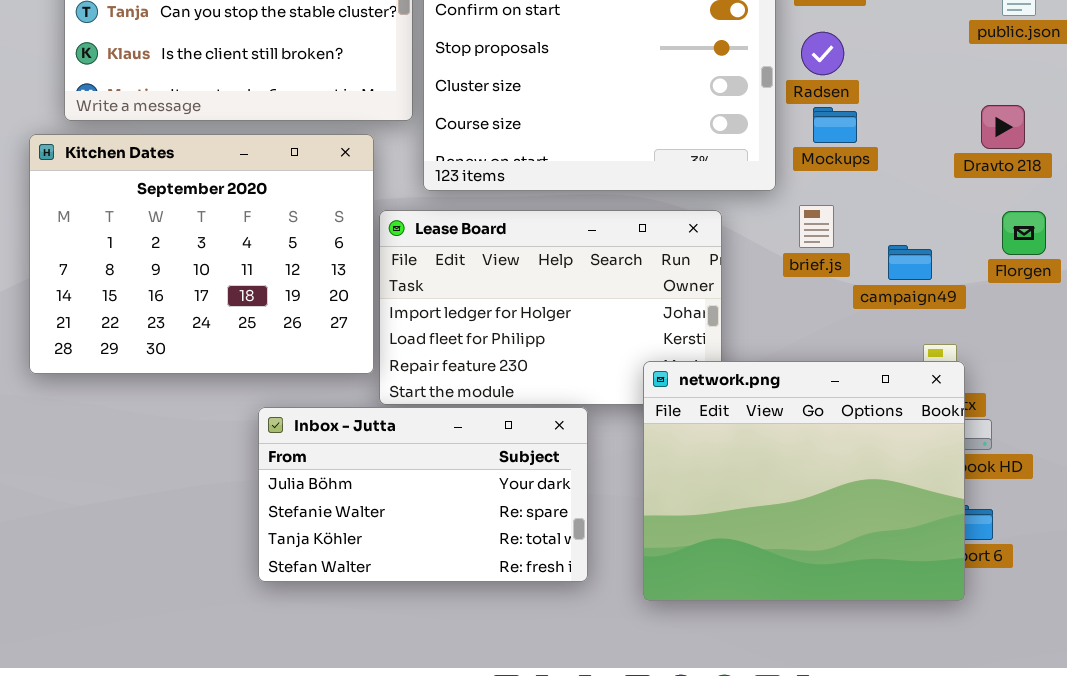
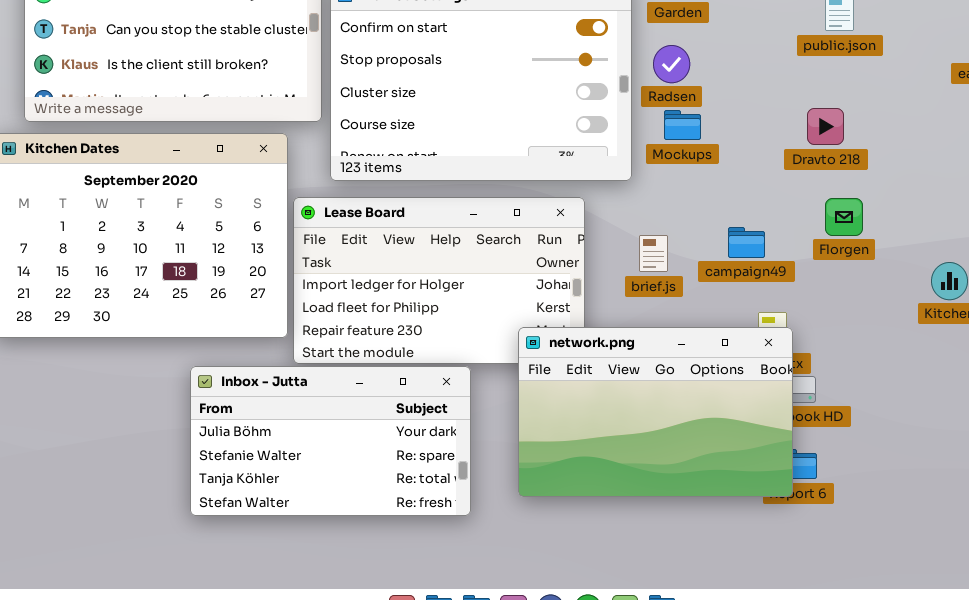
brief.js: [799,205,834,248] -> [639,235,668,272], moved
network.png: [643,361,965,601] -> [518,327,793,497], resized

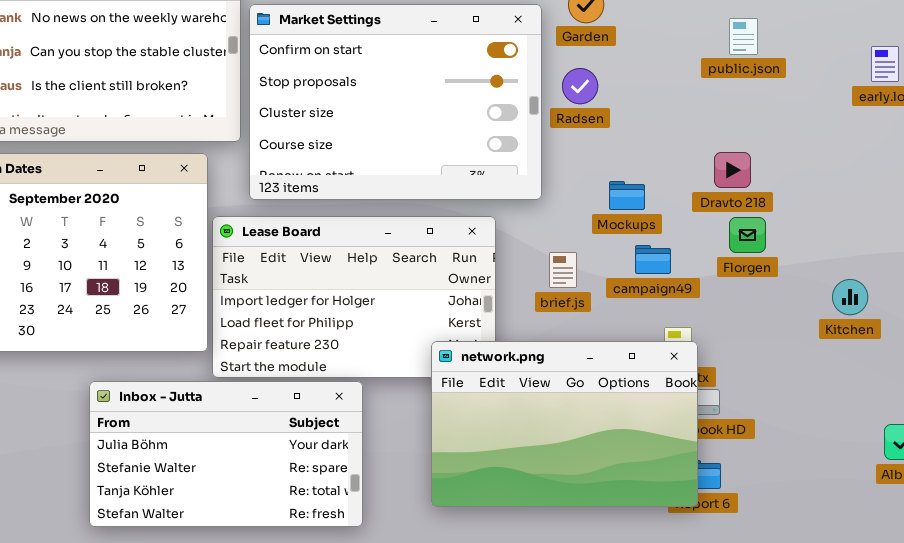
Dravto 218: [807,108,844,145] -> [714,152,751,188], moved
Mockups: [664,110,701,140] -> [609,181,645,210], moved
Inbox - Jutta: [190,366,471,516] -> [89,381,363,527], moved

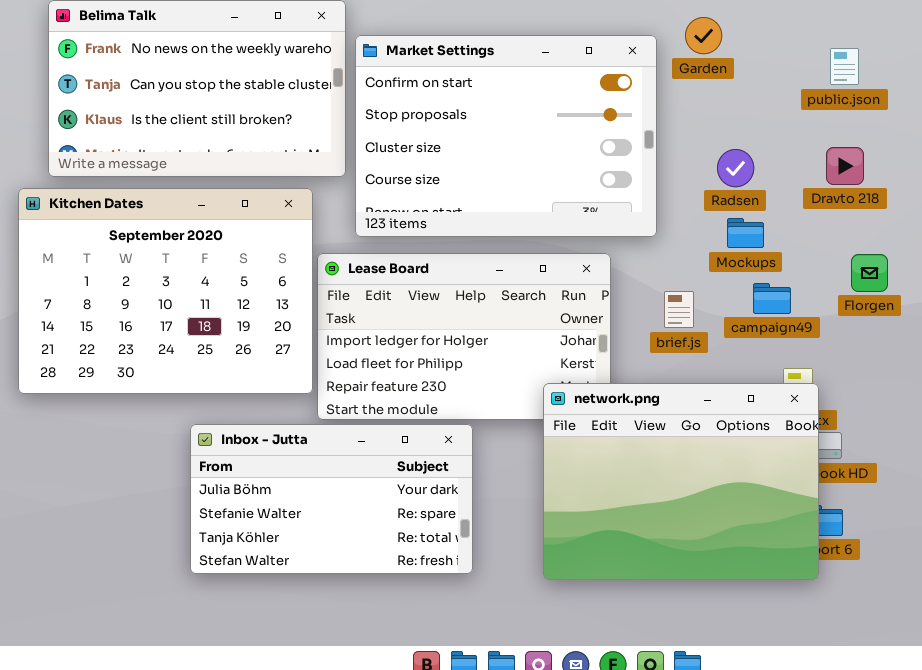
public.json: [729,18,758,55] -> [830,48,859,85], moved
Radsen: [562,68,598,104] -> [717,149,754,187], moved
Dravto 218: [714,152,751,188] -> [826,147,864,185], moved
network.png: [431,341,698,507] -> [543,383,819,580], resized

